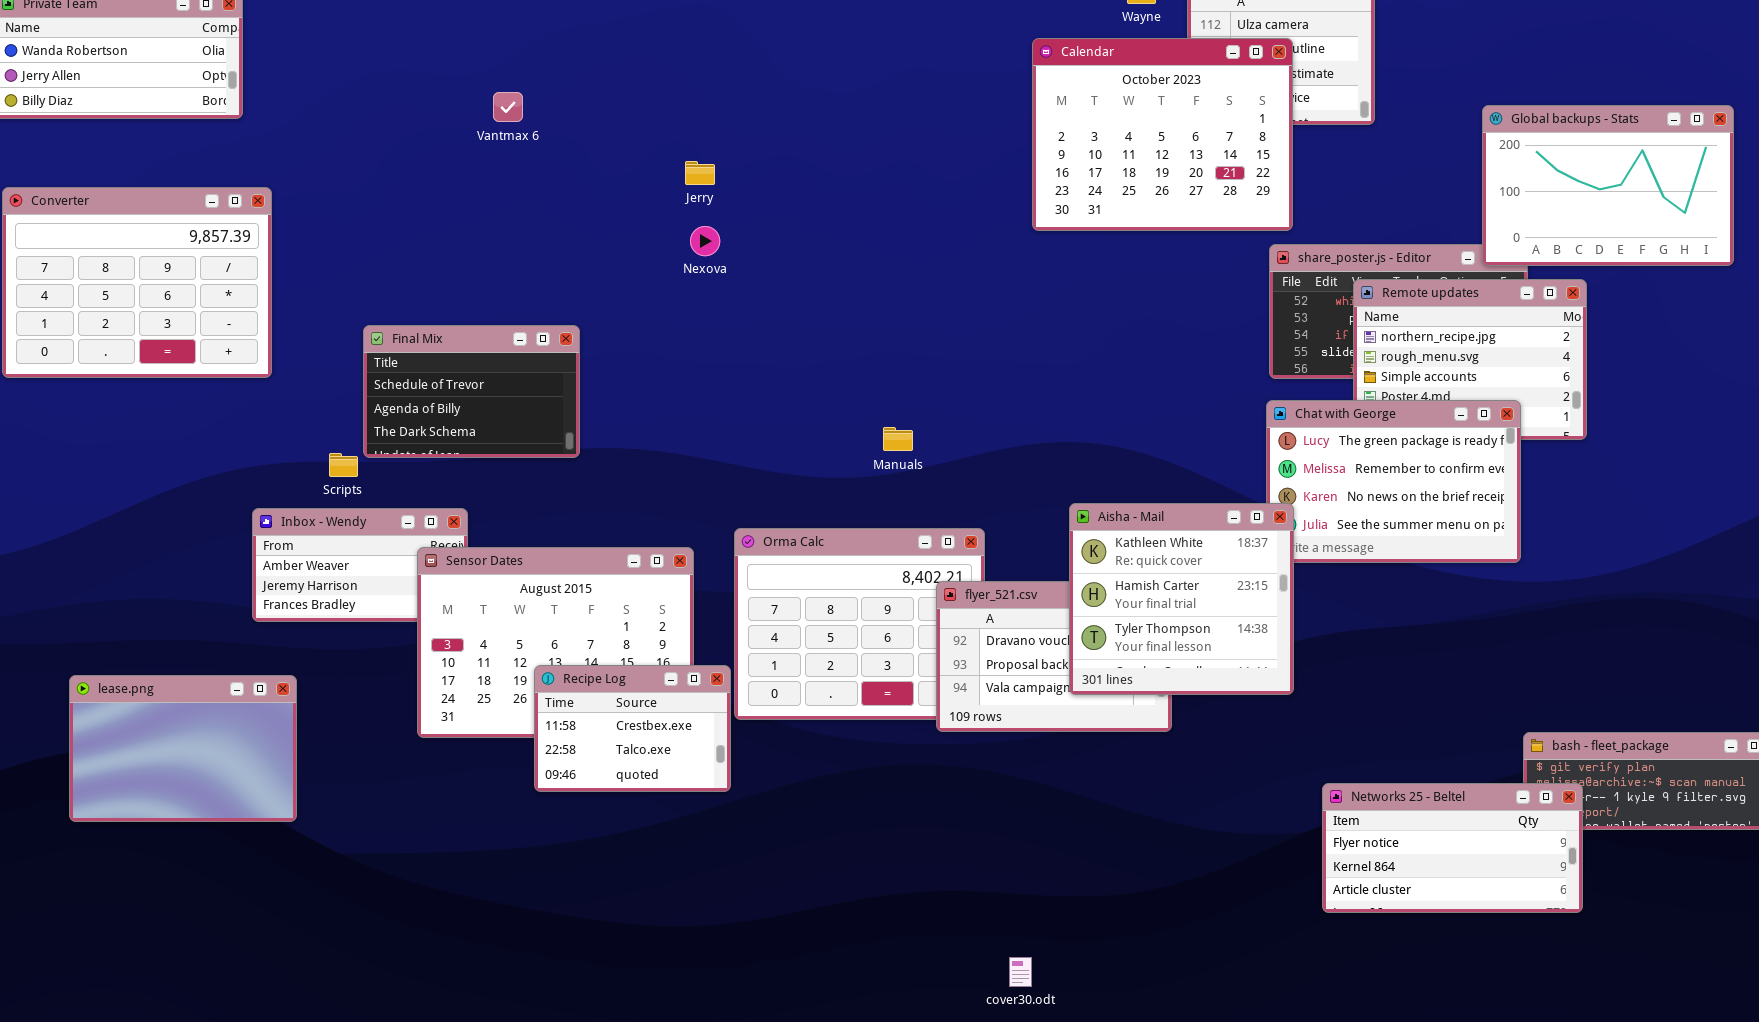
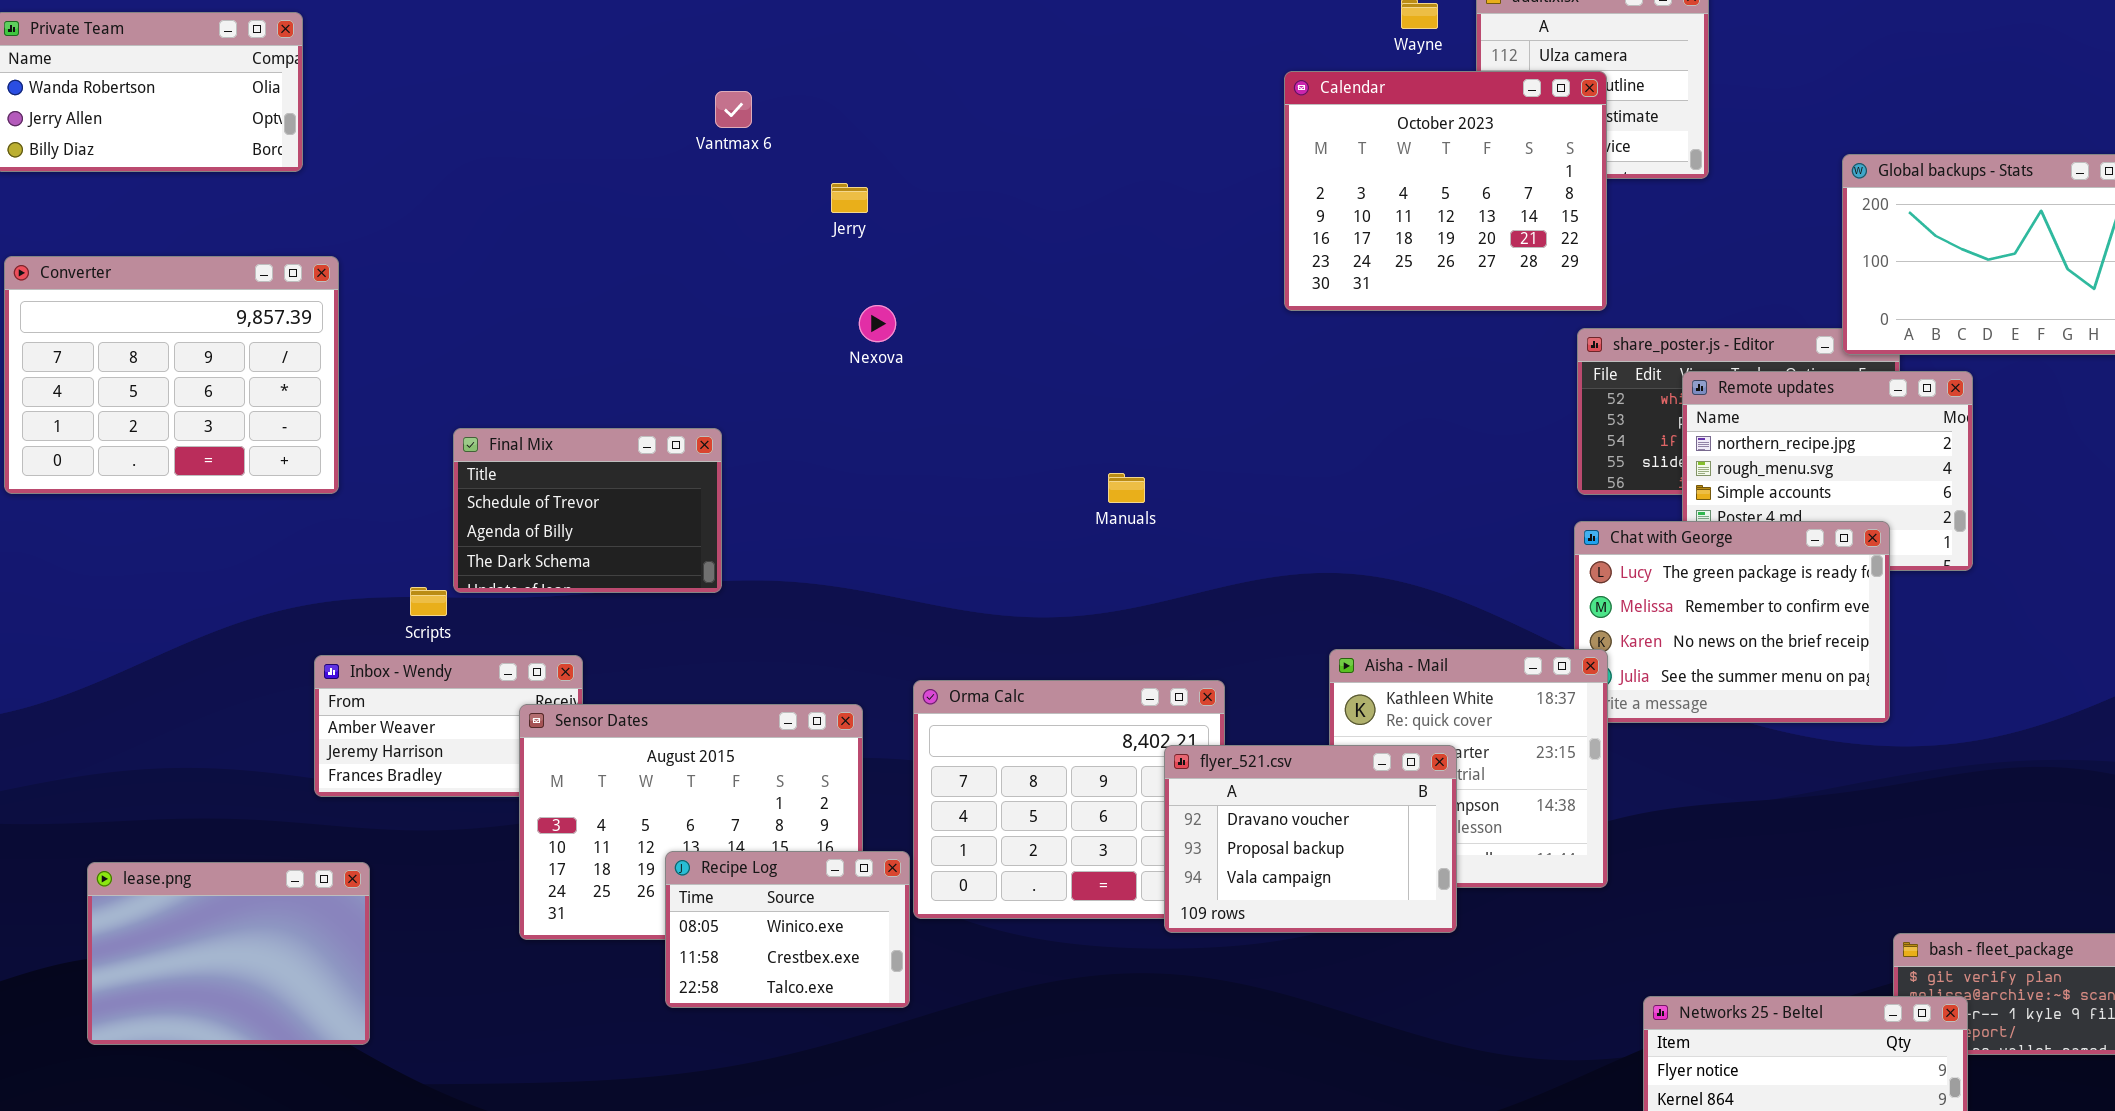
Vantmax 6: [493,92,523,122] -> [715,91,752,128], moved
Jerry: [685,161,715,185] -> [831,183,868,213], moved
Manuals: [883,427,913,451] -> [1108,473,1145,503], moved
flyer_521.csv: [936,581,1172,732] -> [1164,745,1457,933], raised
Recipe Log: [534,665,731,792] -> [665,851,910,1008], scrolled up 1 row

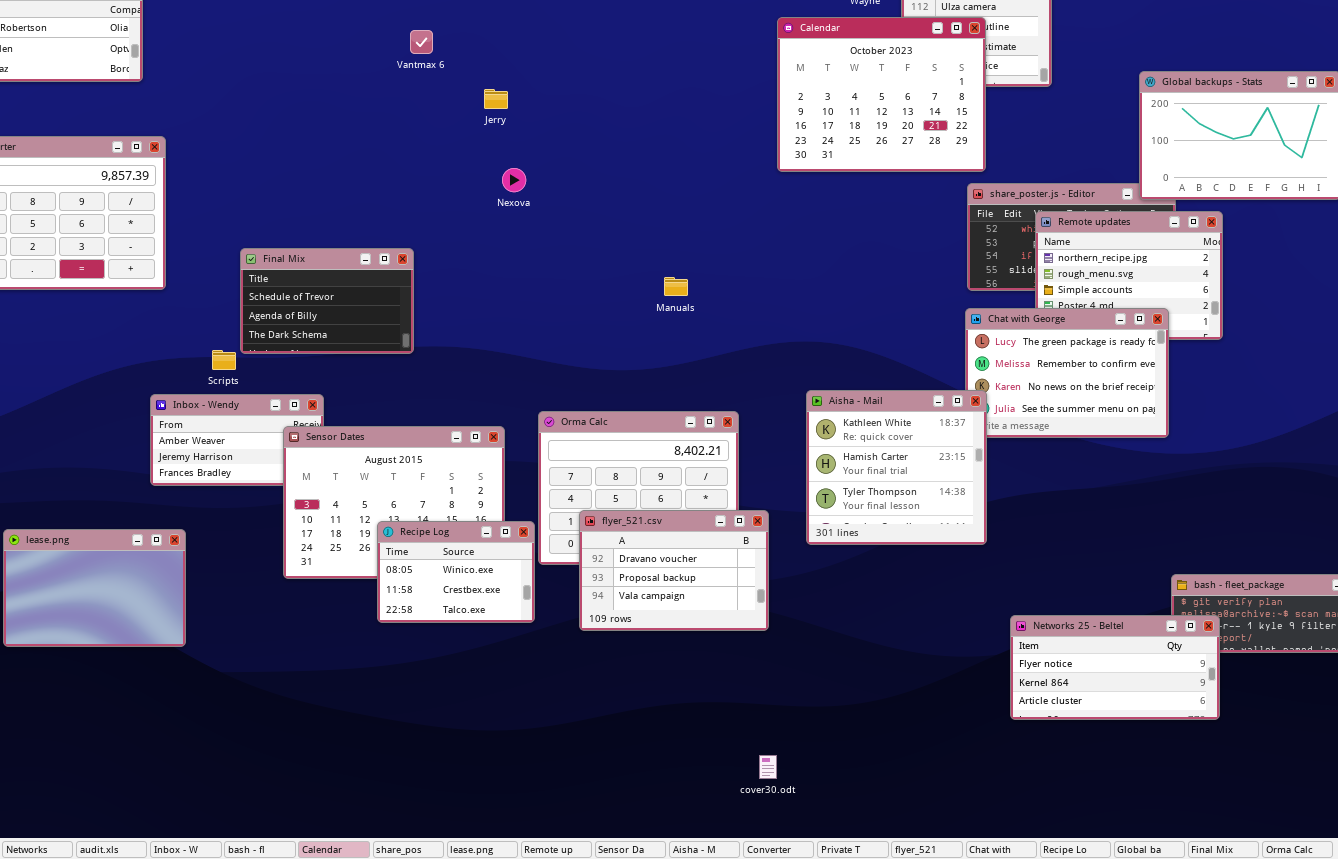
flyer_521.csv: [1164,745,1457,933] -> [579,510,769,631], moved

